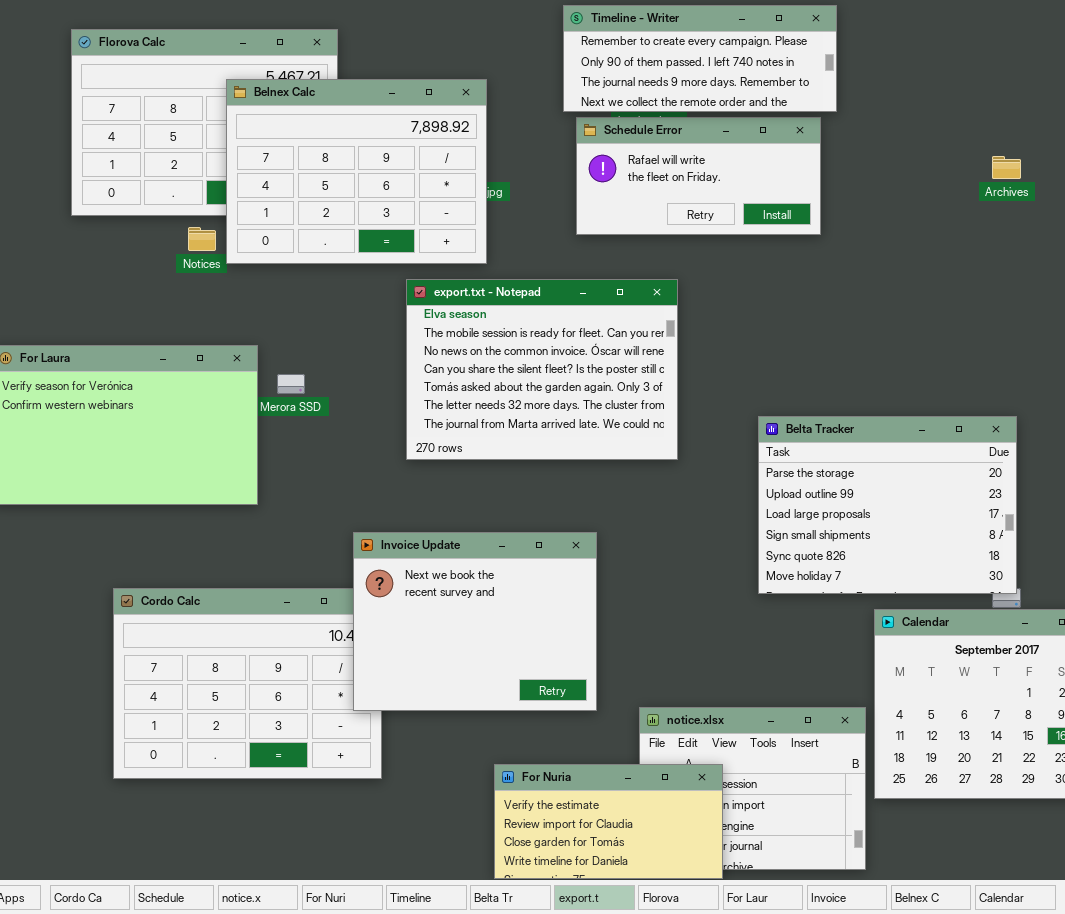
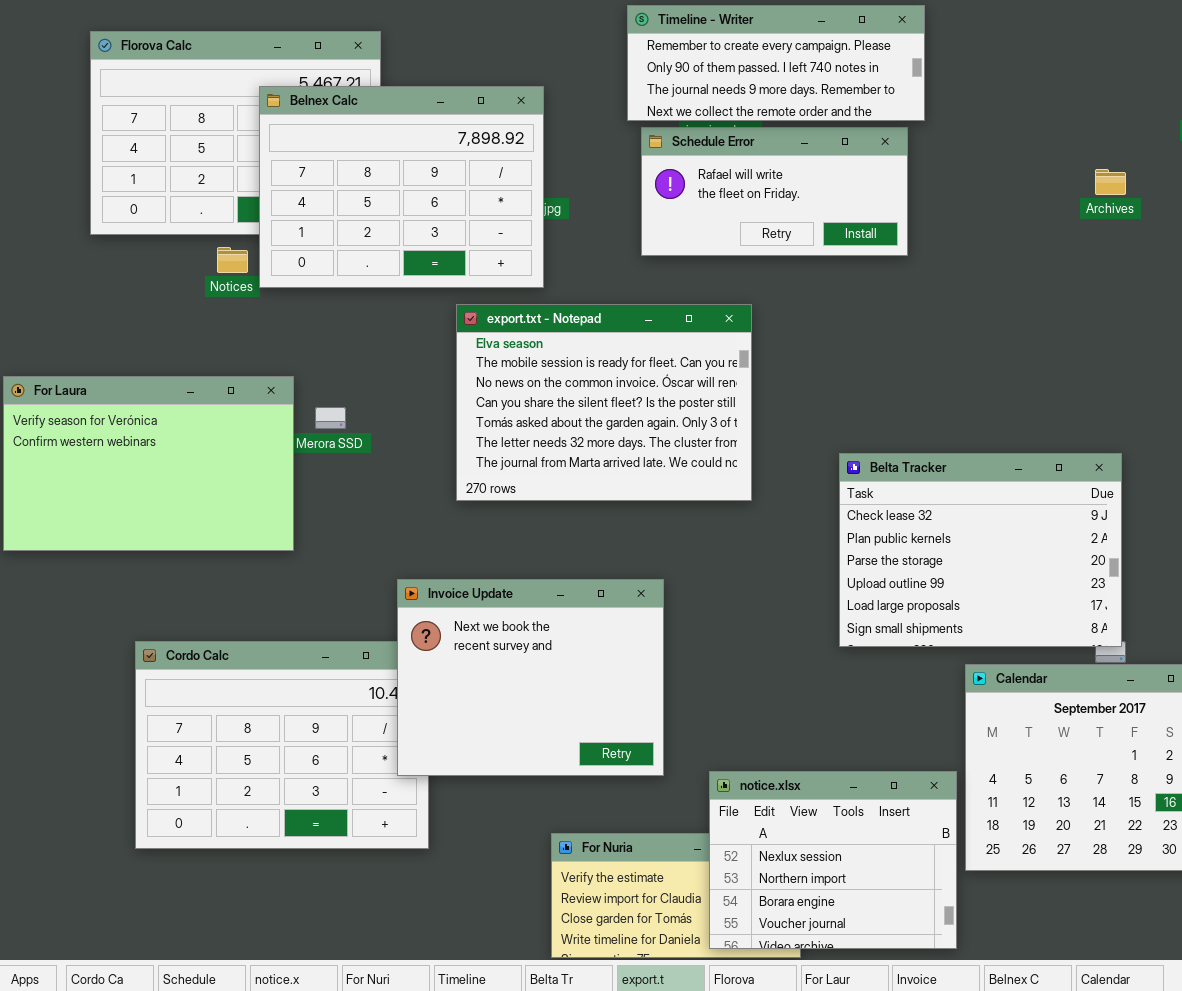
Belta Tracker: [758,416,1017,594] -> [839,453,1122,647], scrolled up 2 rows
notice.xlsx: [639,707,866,870] -> [709,771,957,949], raised

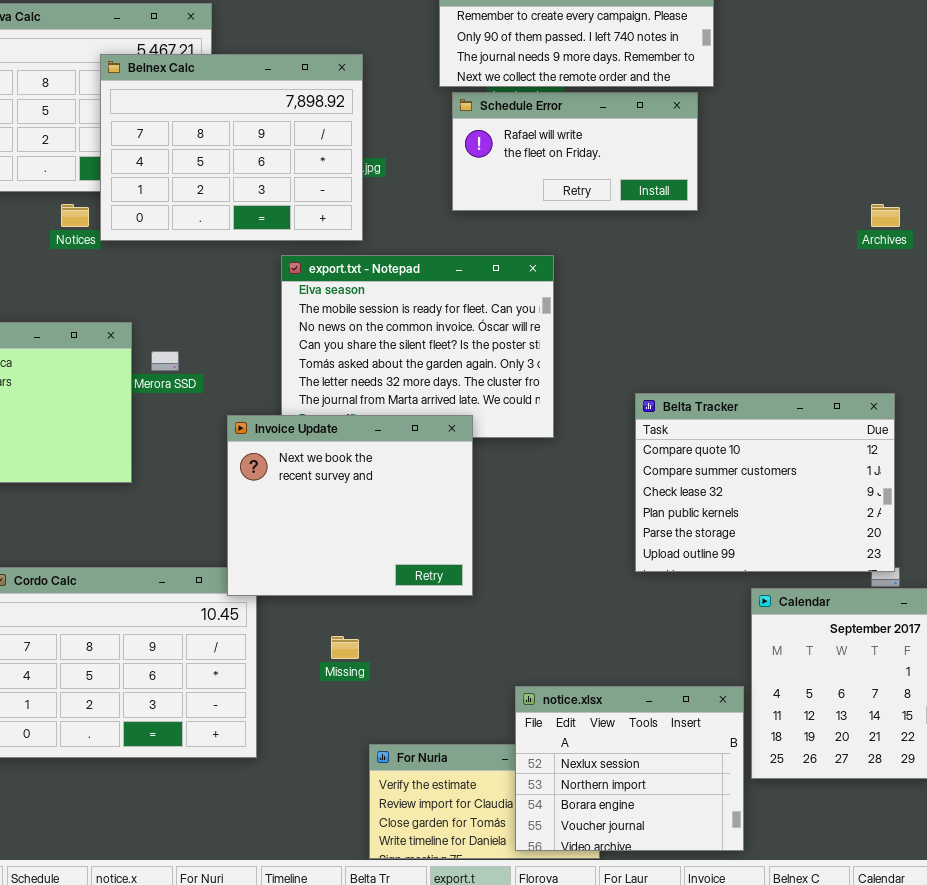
Archives: [1095,169,1126,195] -> [871,204,900,227], moved
Belta Tracker: [839,453,1122,647] -> [635,393,895,572], scrolled up 2 rows
Invoice Update: [397,579,664,776] -> [227,415,473,596], moved

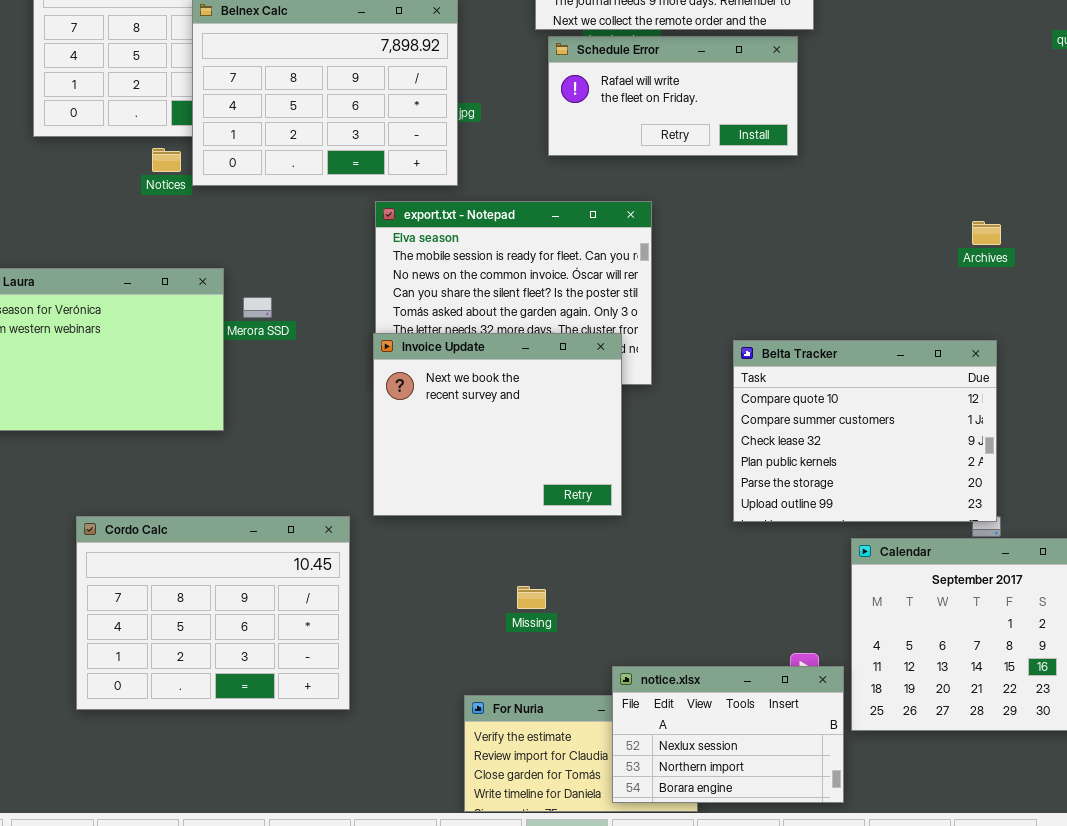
Archives: [871,204,900,227] -> [972,221,1001,245], moved
Invoice Update: [227,415,473,596] -> [373,333,622,516], moved
Missing: [331,636,359,659] -> [517,586,546,609], moved
notice.xlsx: [515,686,744,851] -> [612,666,844,803], resized

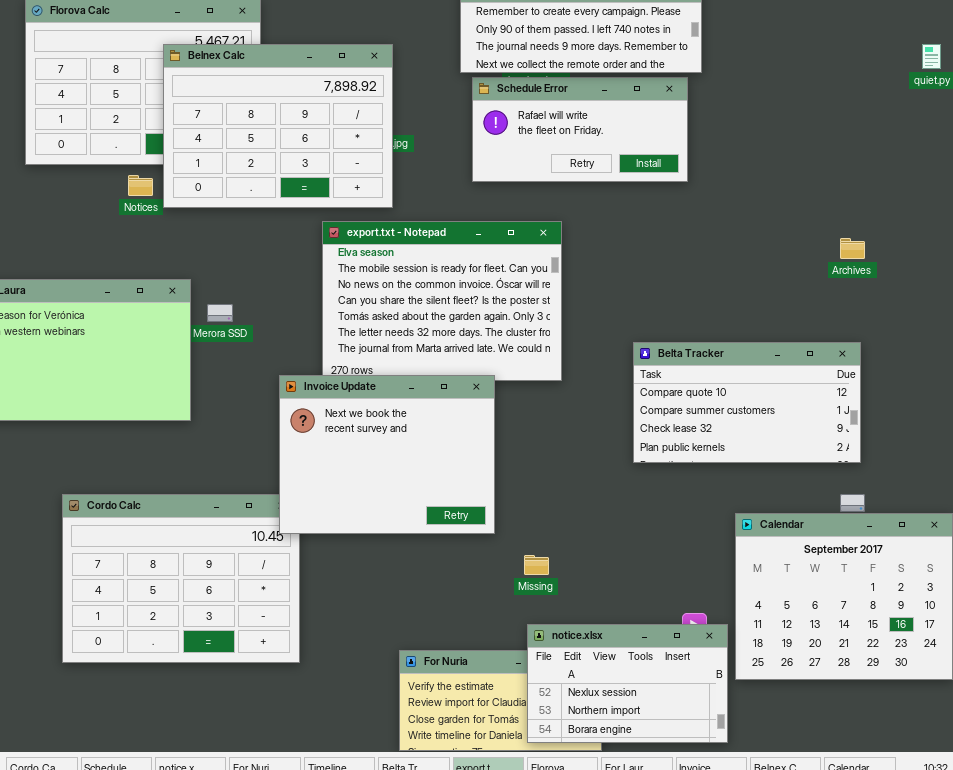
Invoice Update: [373,333,622,516] -> [279,375,495,534], moved
Belta Tracker: [733,340,997,522] -> [633,342,861,463], resized
Missing: [517,586,546,609] -> [524,555,549,575], moved

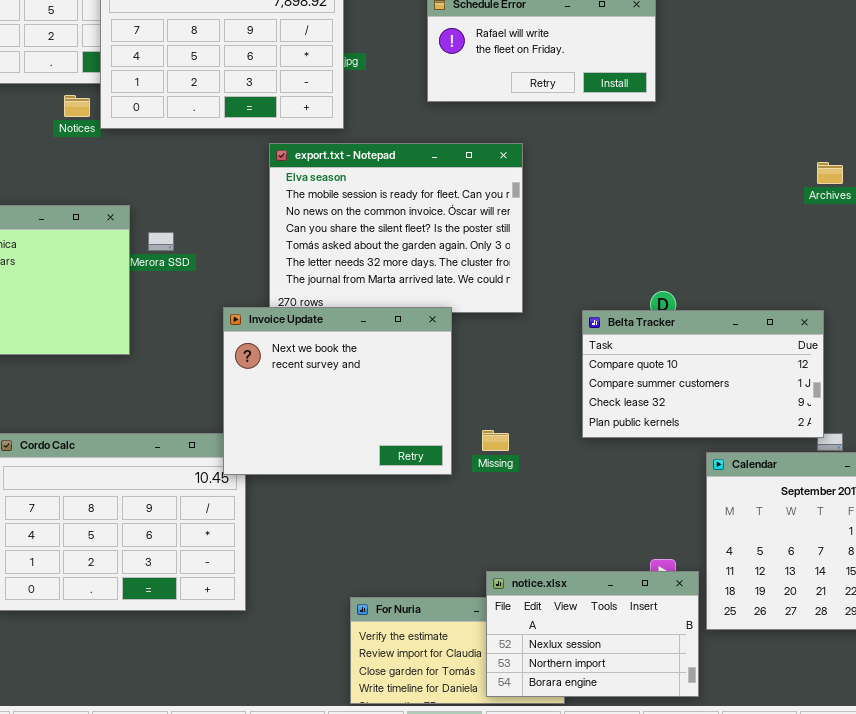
Belta Tracker: [633,342,861,463] -> [582,310,824,438], moved
Missing: [524,555,549,575] -> [482,430,509,451], moved

